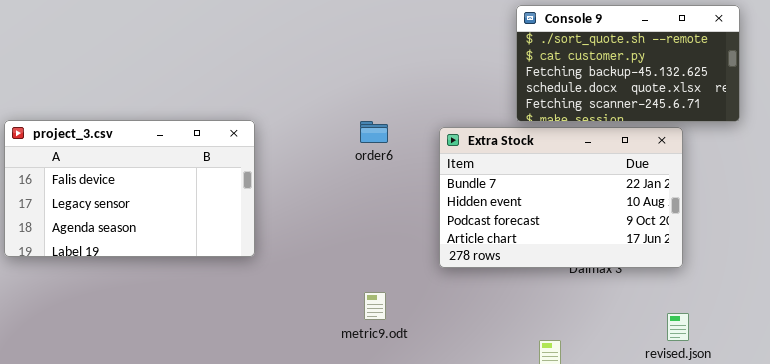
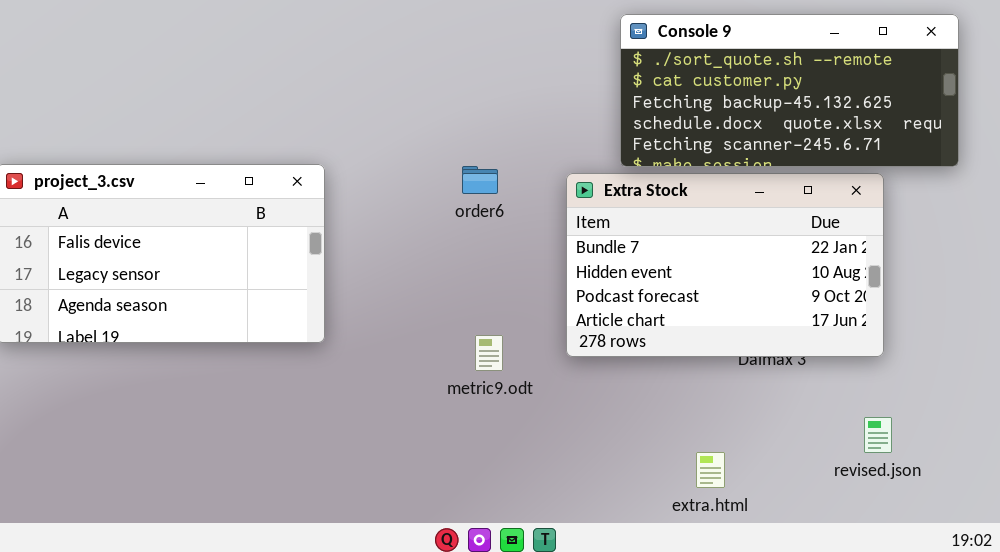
Console 9: [516,5,740,122] -> [620,14,959,167], resized
metric9.odt: [364,292,386,320] -> [475,335,503,371], moved

